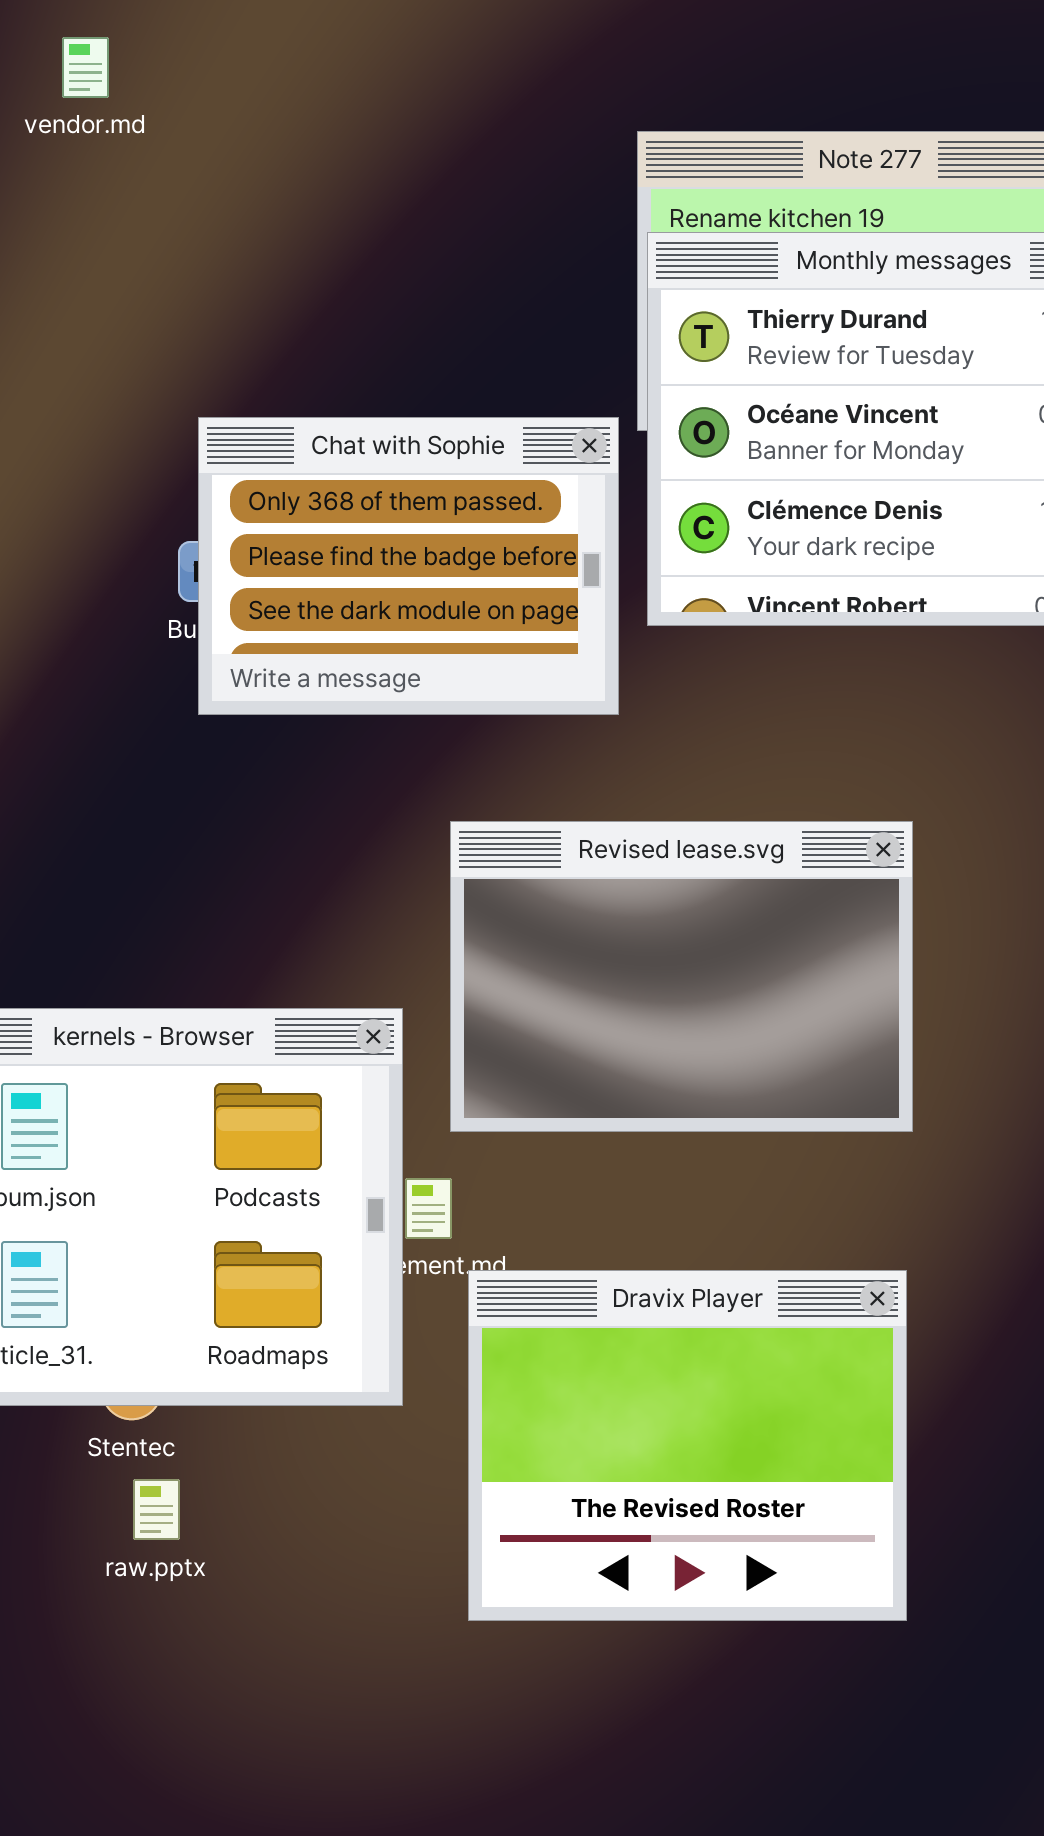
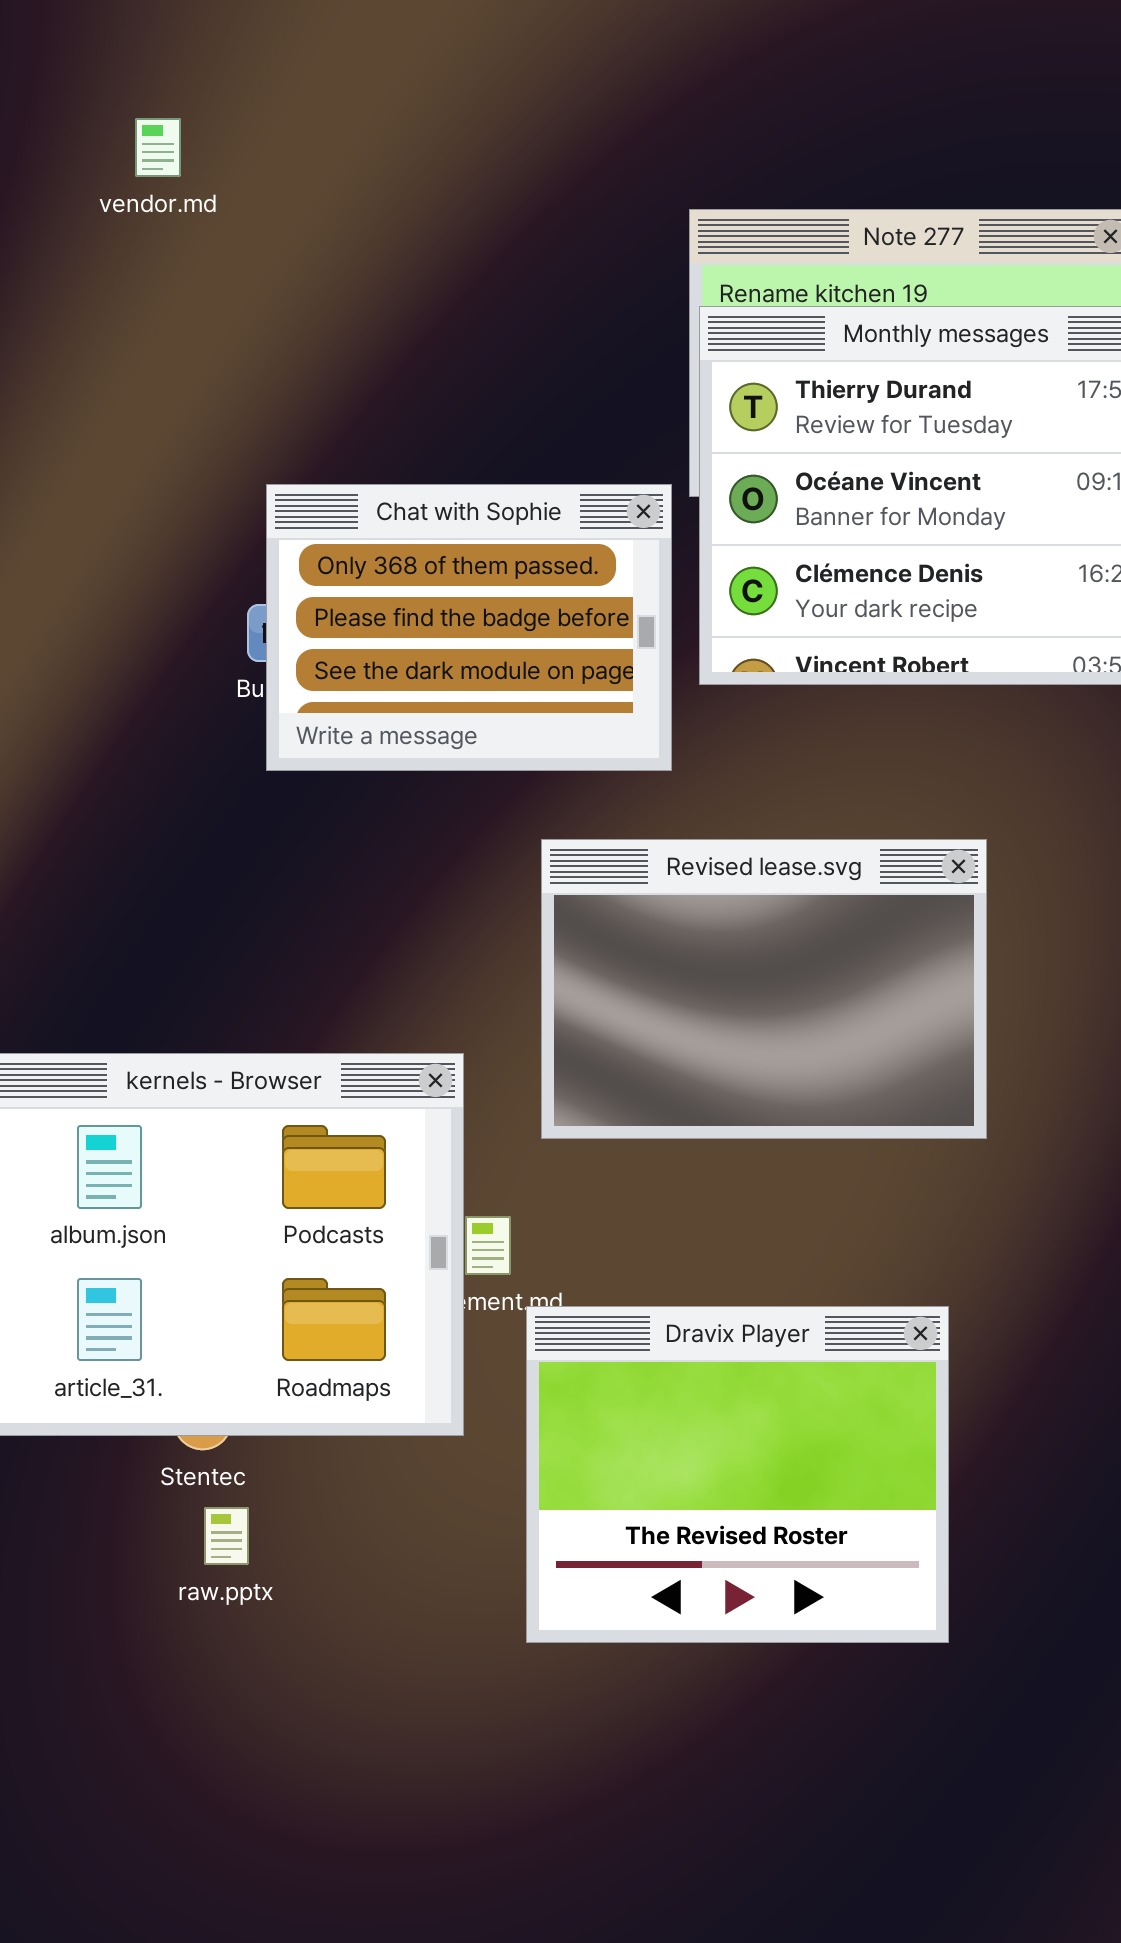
Revised lease.svg: [450,821,913,1132] -> [541,839,987,1139], moved

